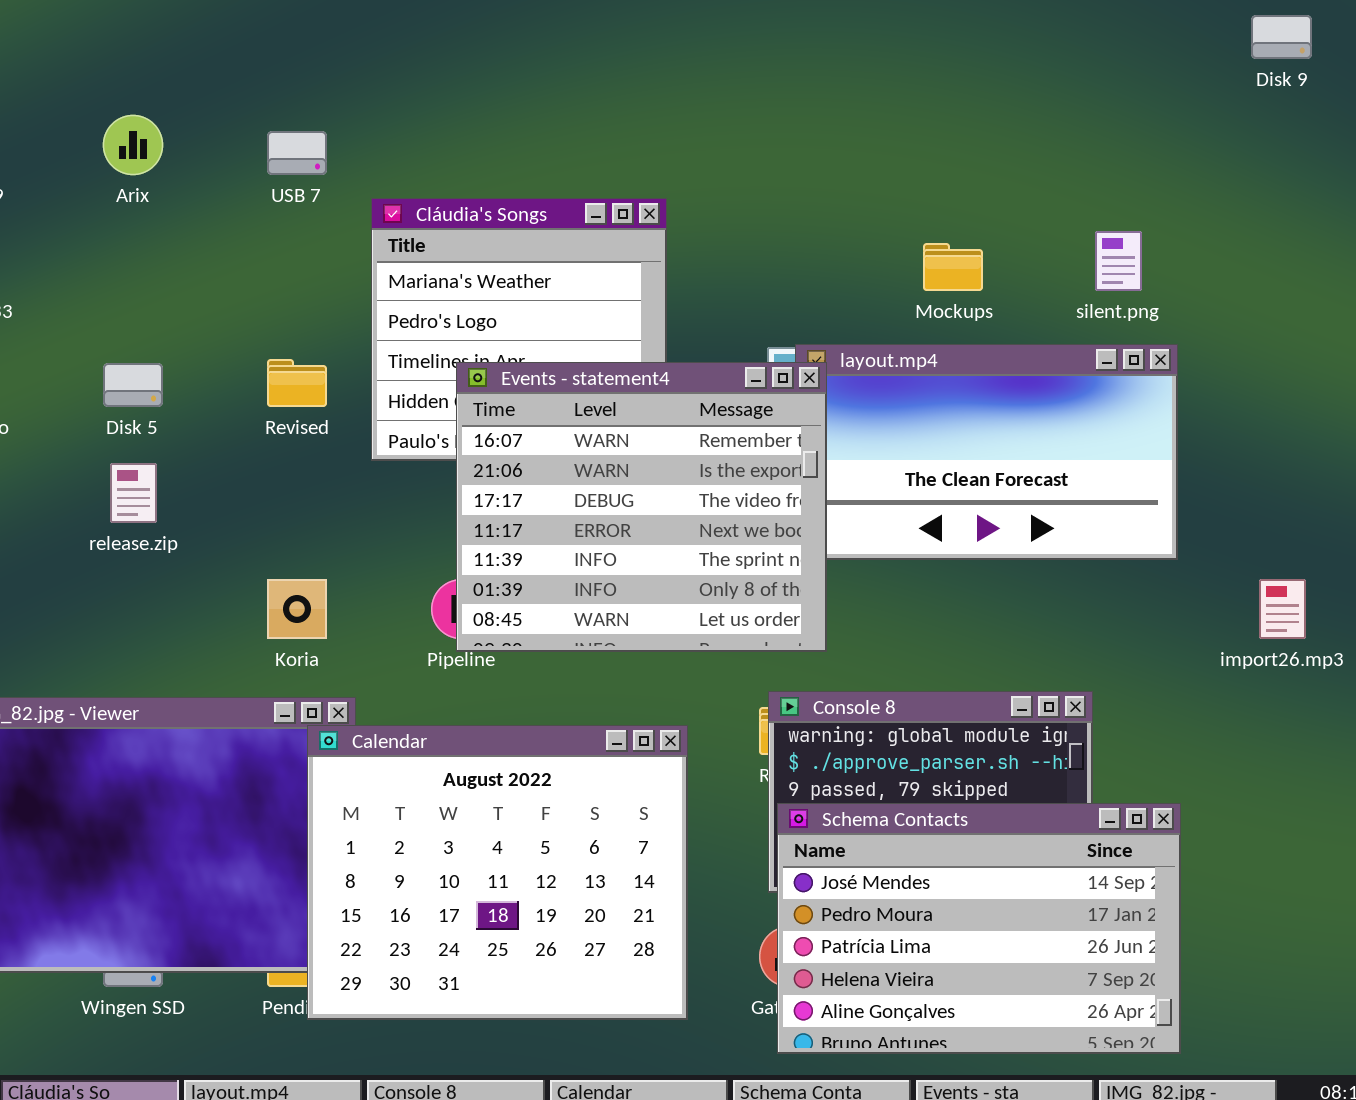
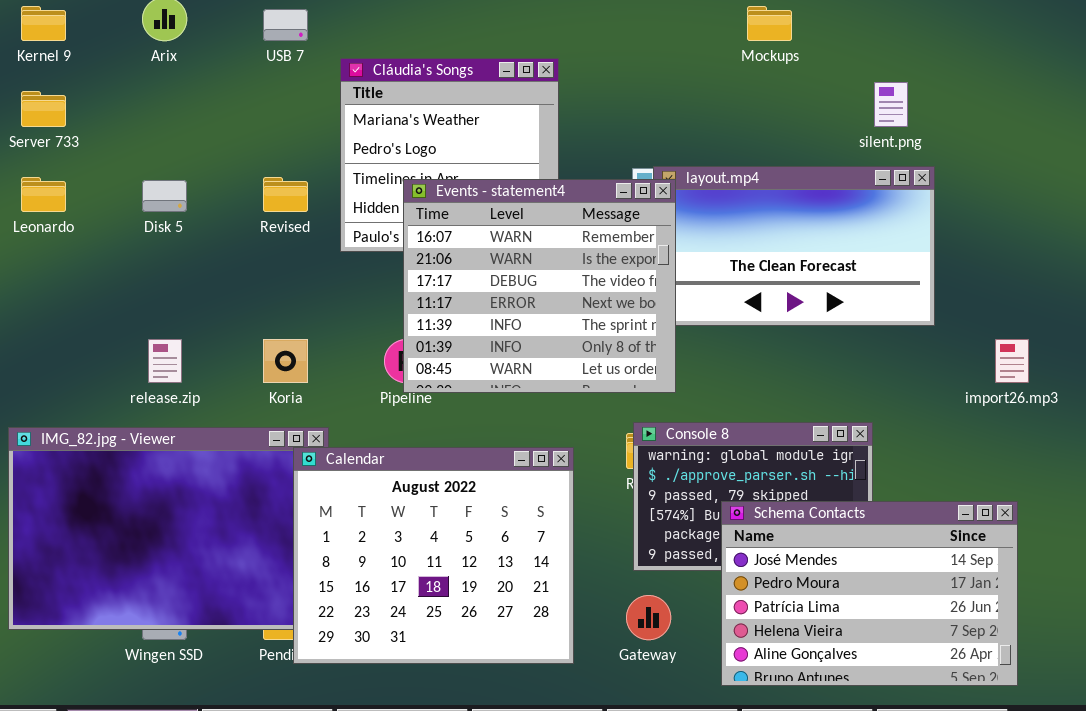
Mockups: [923,243,983,291] -> [747,6,792,41], moved
release.zip: [110,463,157,523] -> [148,339,182,383], moved
Schema Contacts: [777,803,1181,1054] -> [721,501,1018,686], moved

